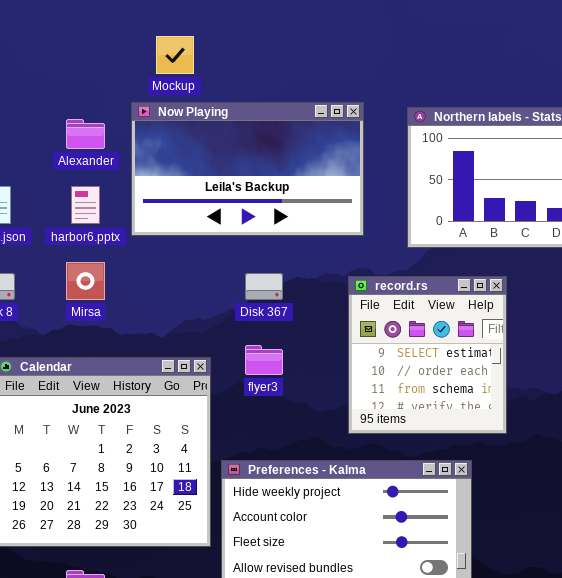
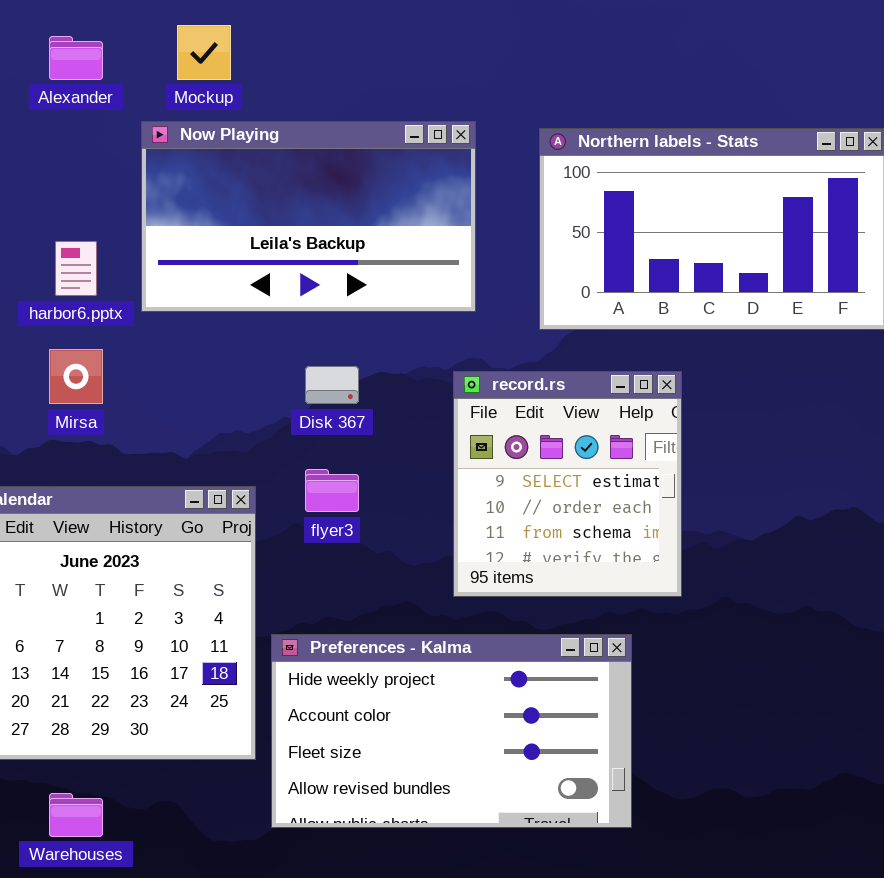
Alexander: [66,119,105,149] -> [49,36,103,80], moved

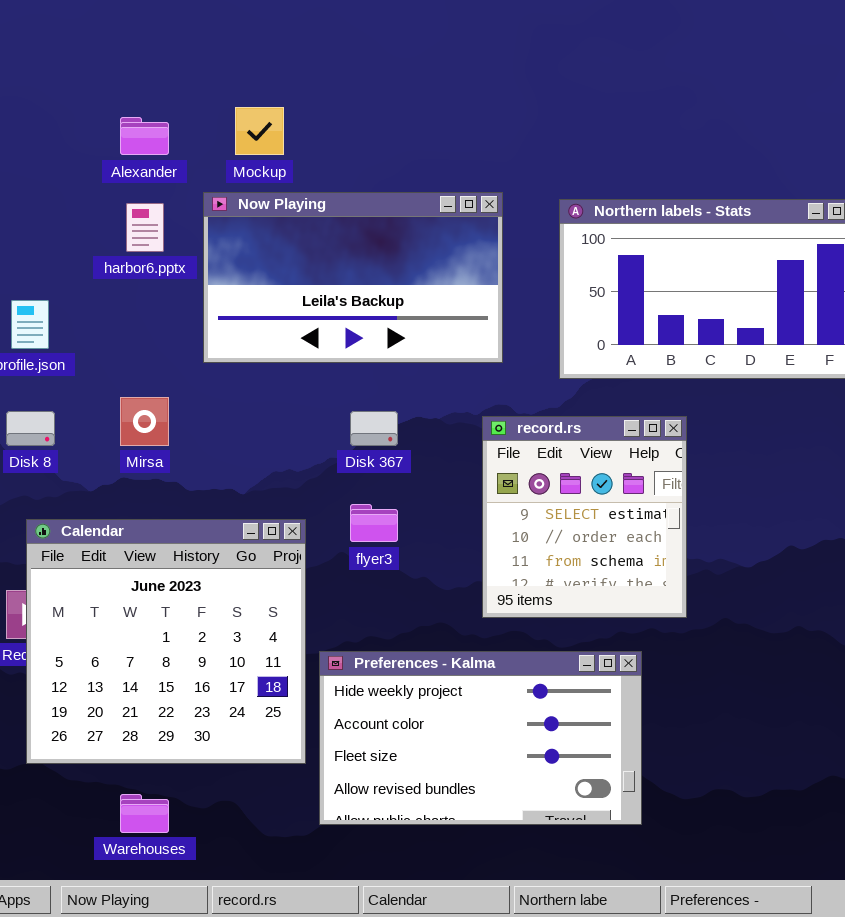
harbor6.pptx: [55,241,97,296] -> [126,203,164,252], moved

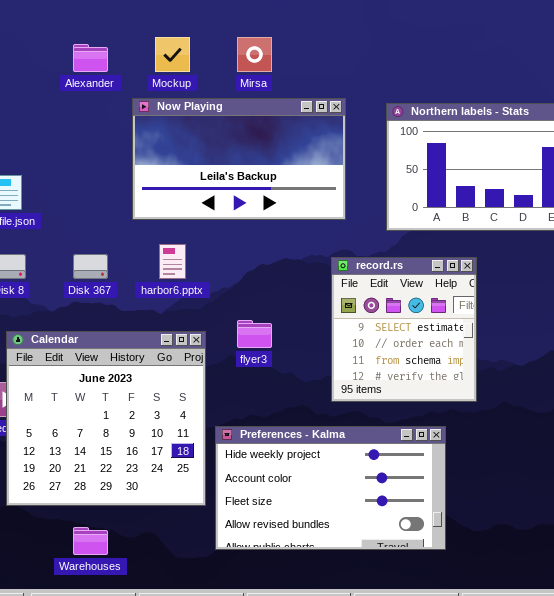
harbor6.pptx: [126,203,164,252] -> [159,244,186,279], moved
Mirsa: [120,397,169,446] -> [237,37,272,72], moved
Disk 367: [350,411,398,446] -> [73,254,108,279], moved

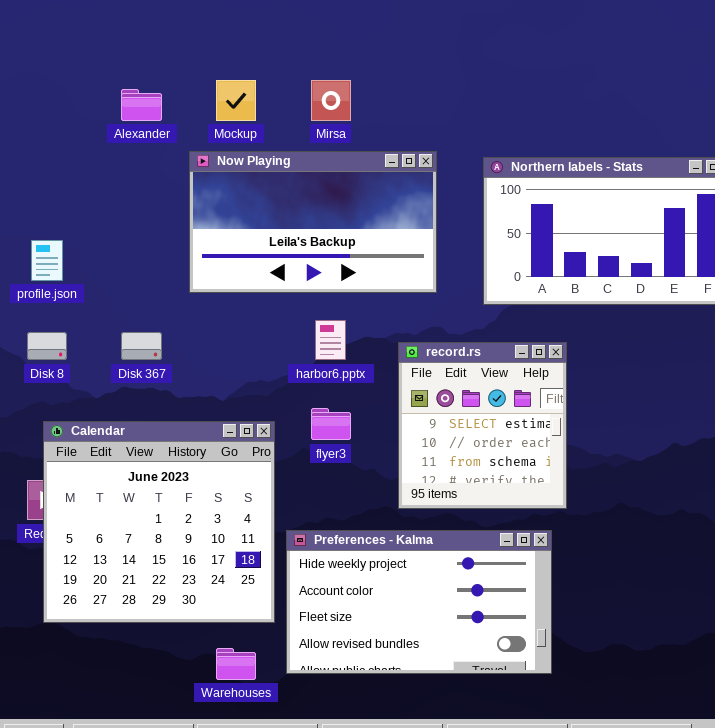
harbor6.pptx: [159,244,186,279] -> [315,320,346,360], moved
record.rs: [331,257,477,402] -> [398,342,567,509], moved
Warehouses: [73,527,108,555] -> [216,648,256,680], moved

